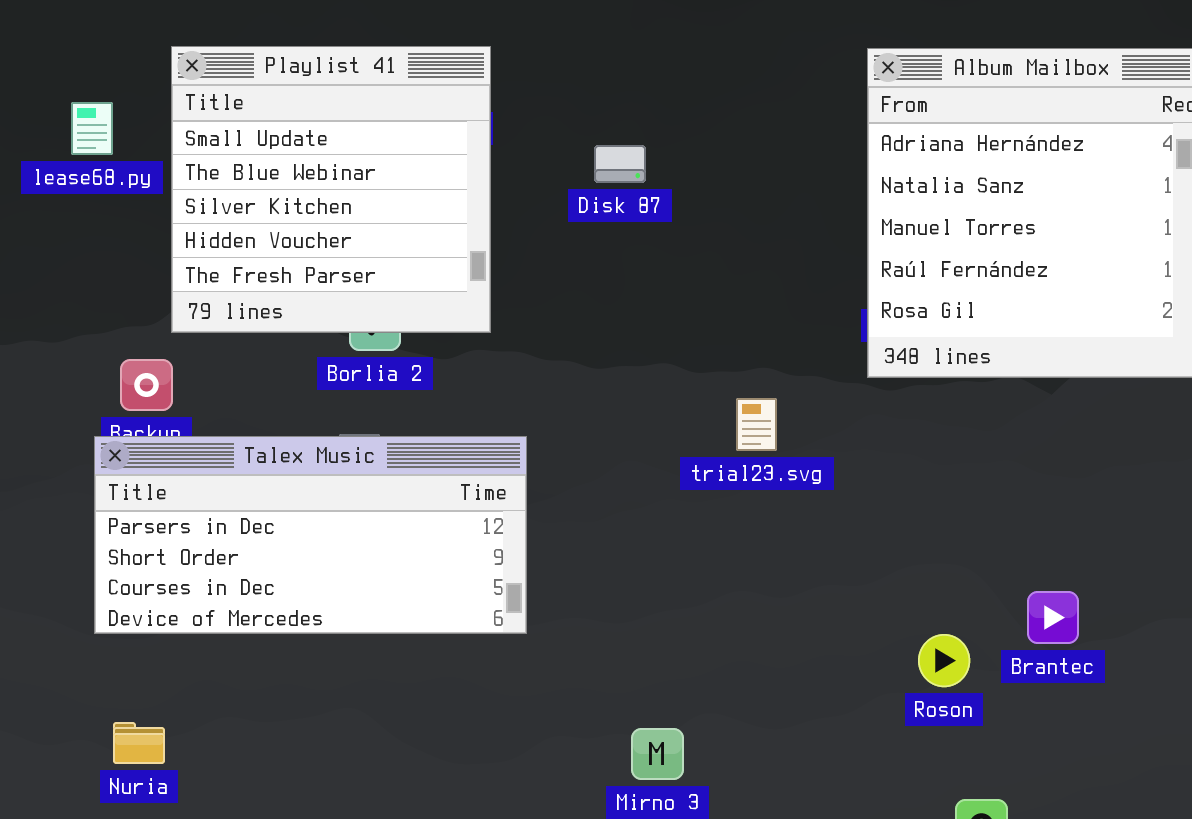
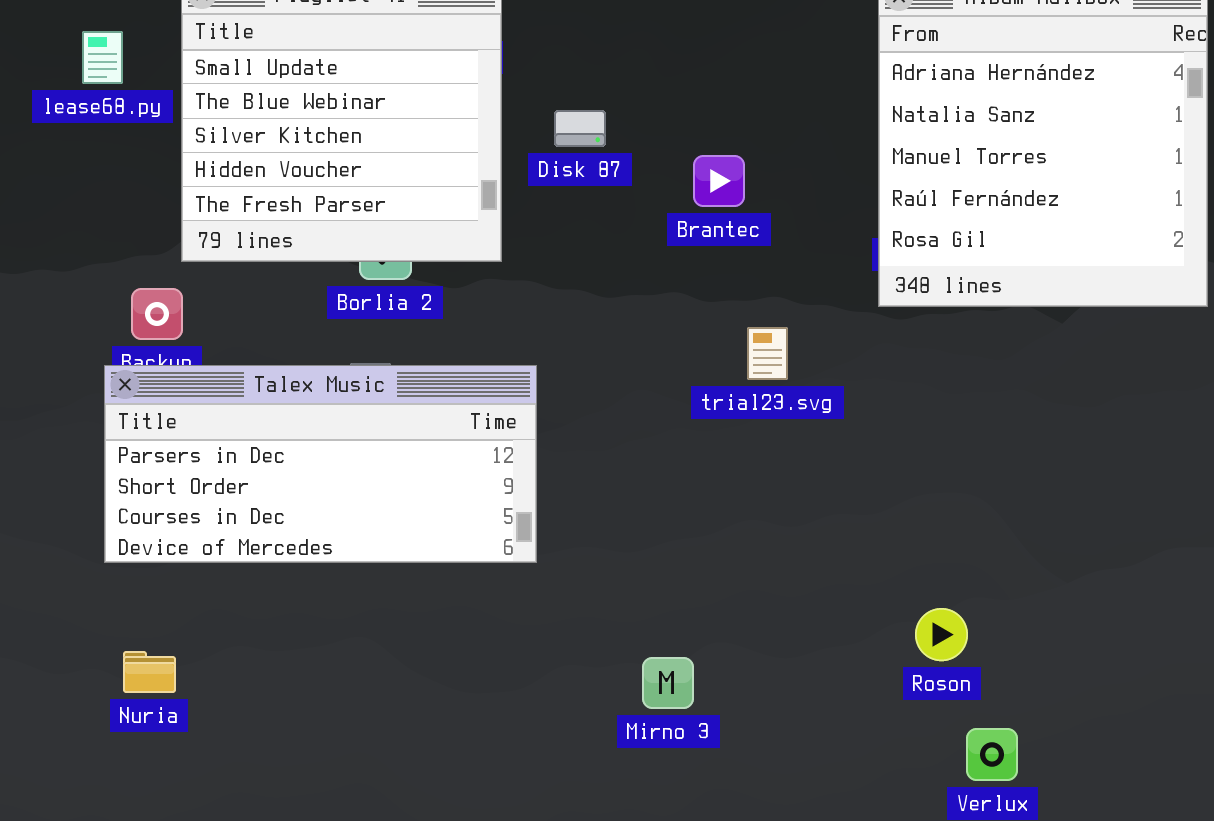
Disk 87: [594,145,646,183] -> [554,110,606,147], moved
Brantec: [1027,591,1079,644] -> [693,155,745,207], moved
Roson: [918,634,970,687] -> [915,608,968,661], moved

